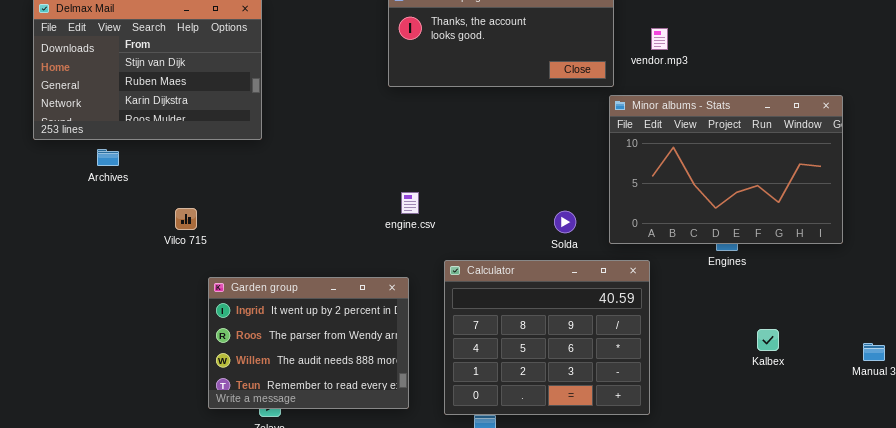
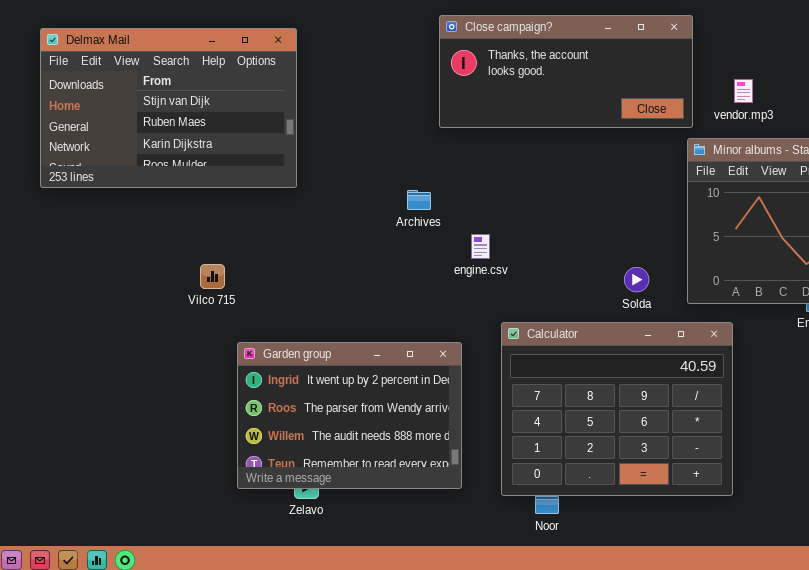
vendor.mp3: [651,28,668,50] -> [734,79,753,103], moved
Archives: [97,149,119,166] -> [407,190,431,210], moved
engine.csv: [401,192,419,214] -> [471,234,490,259], moved

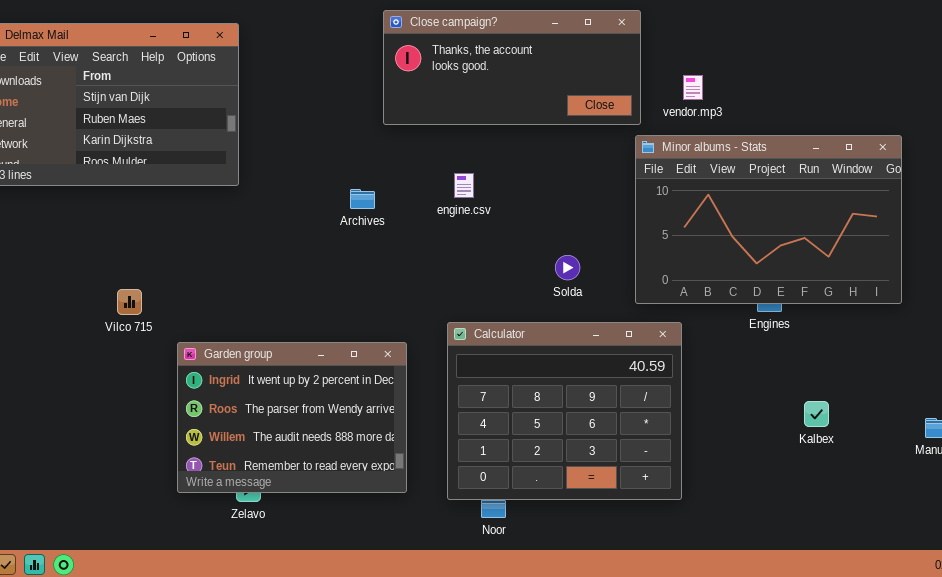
engine.csv: [471,234,490,259] -> [454,173,474,198], moved
Vilco 715: [200,264,225,289] -> [117,289,142,315], moved
Solda: [624,267,649,292] -> [555,255,580,280], moved

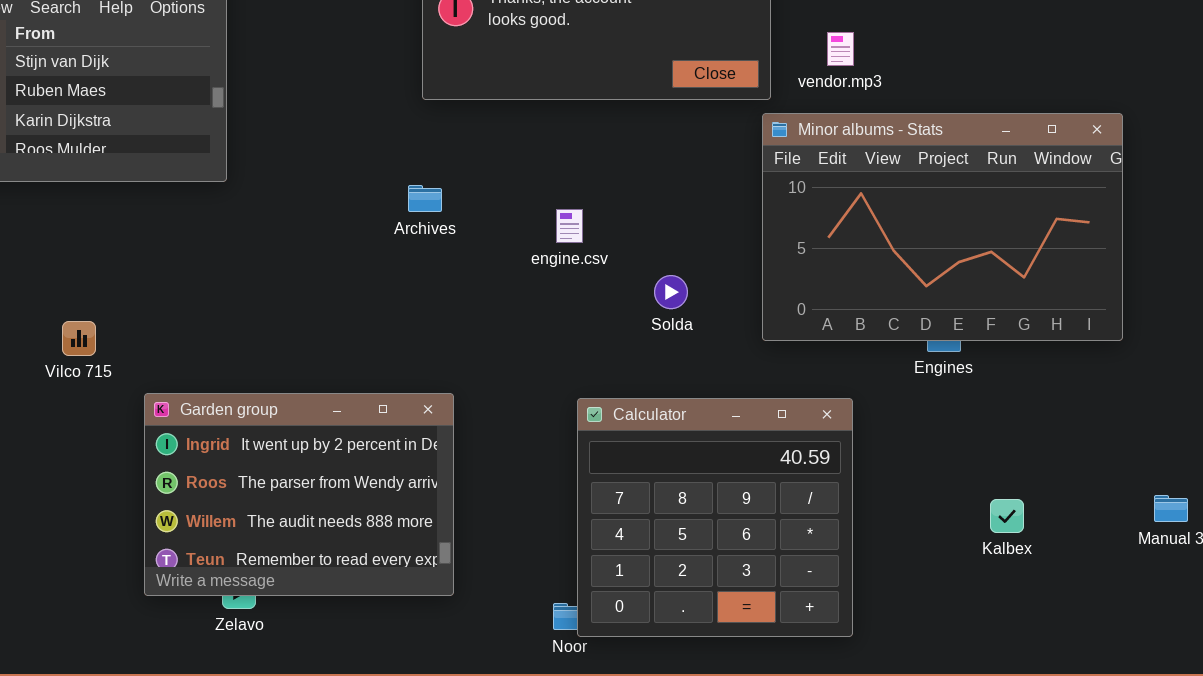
engine.csv: [454,173,474,198] -> [556,209,583,243], moved
Archives: [350,189,375,209] -> [408,185,442,212], moved
Calculator: [447,322,682,500] -> [577,398,853,637], moved, resized
Kalbex: [804,401,829,427] -> [990,499,1024,533], moved

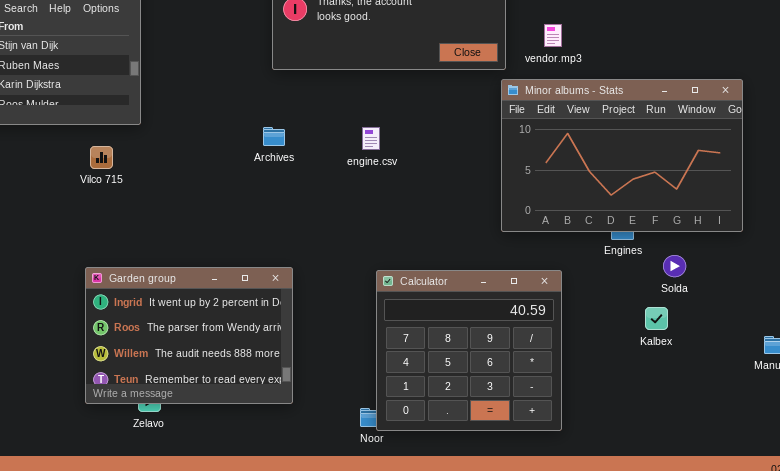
engine.csv: [556,209,583,243] -> [362,127,380,150], moved
Solda: [654,275,688,309] -> [663,255,686,277], moved
Vilco 715: [62,321,96,356] -> [90,146,113,169], moved
Kalbex: [990,499,1024,533] -> [645,307,668,330], moved

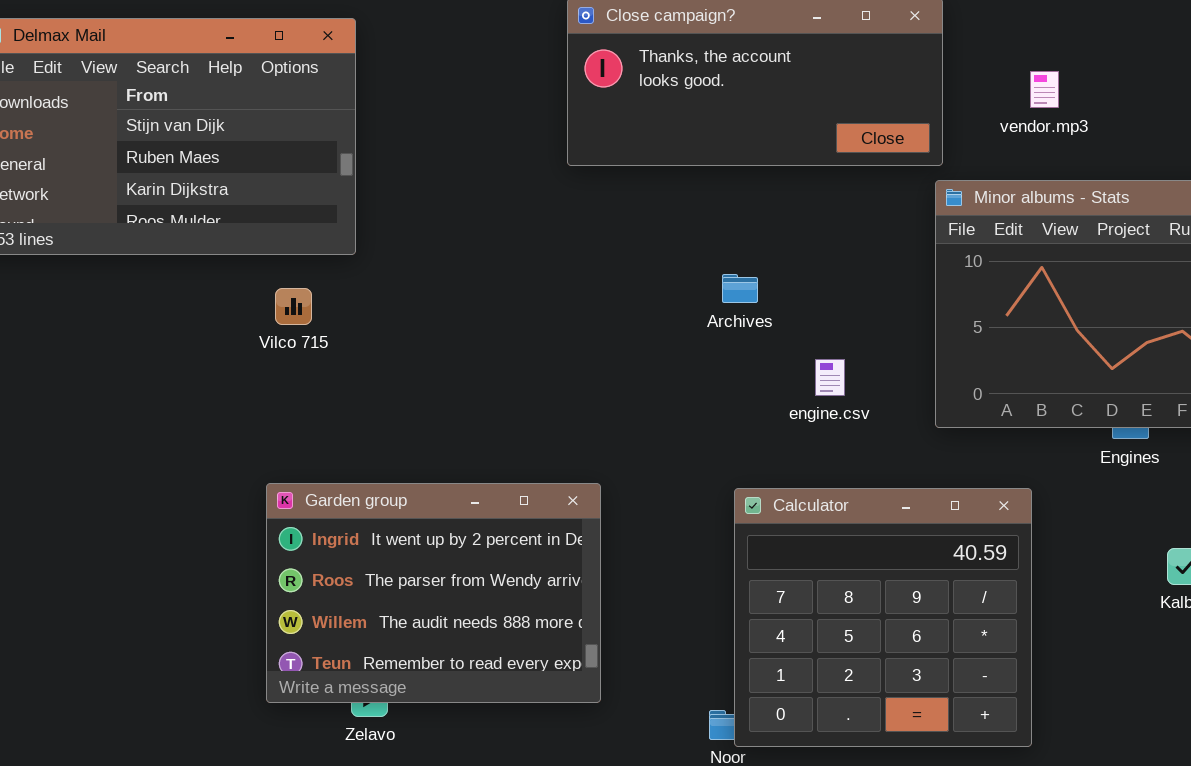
vendor.mp3: [544,24,562,47] -> [1030,71,1059,108], moved
engine.csv: [362,127,380,150] -> [815,359,845,396], moved
Archives: [263,127,285,146] -> [722,274,758,303], moved

